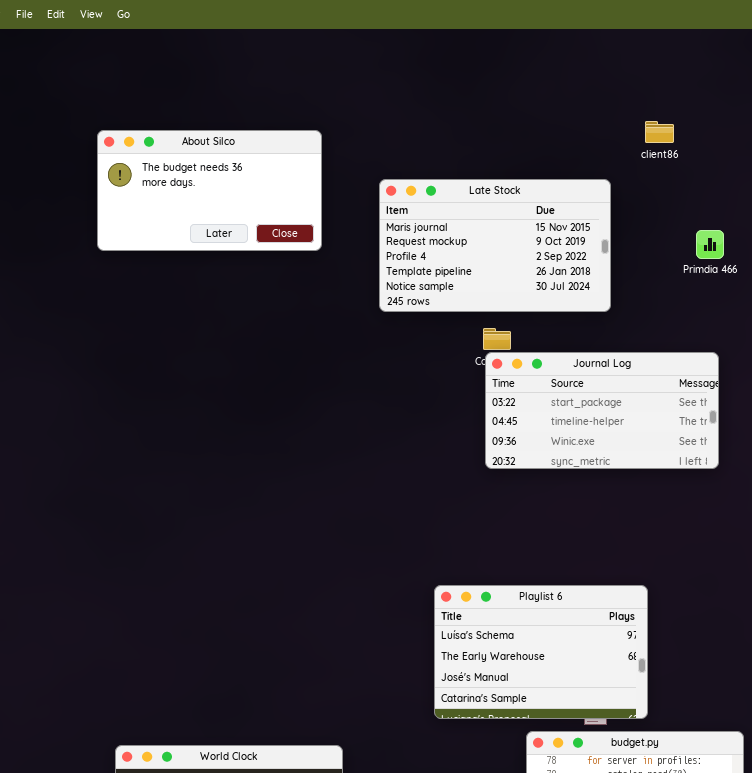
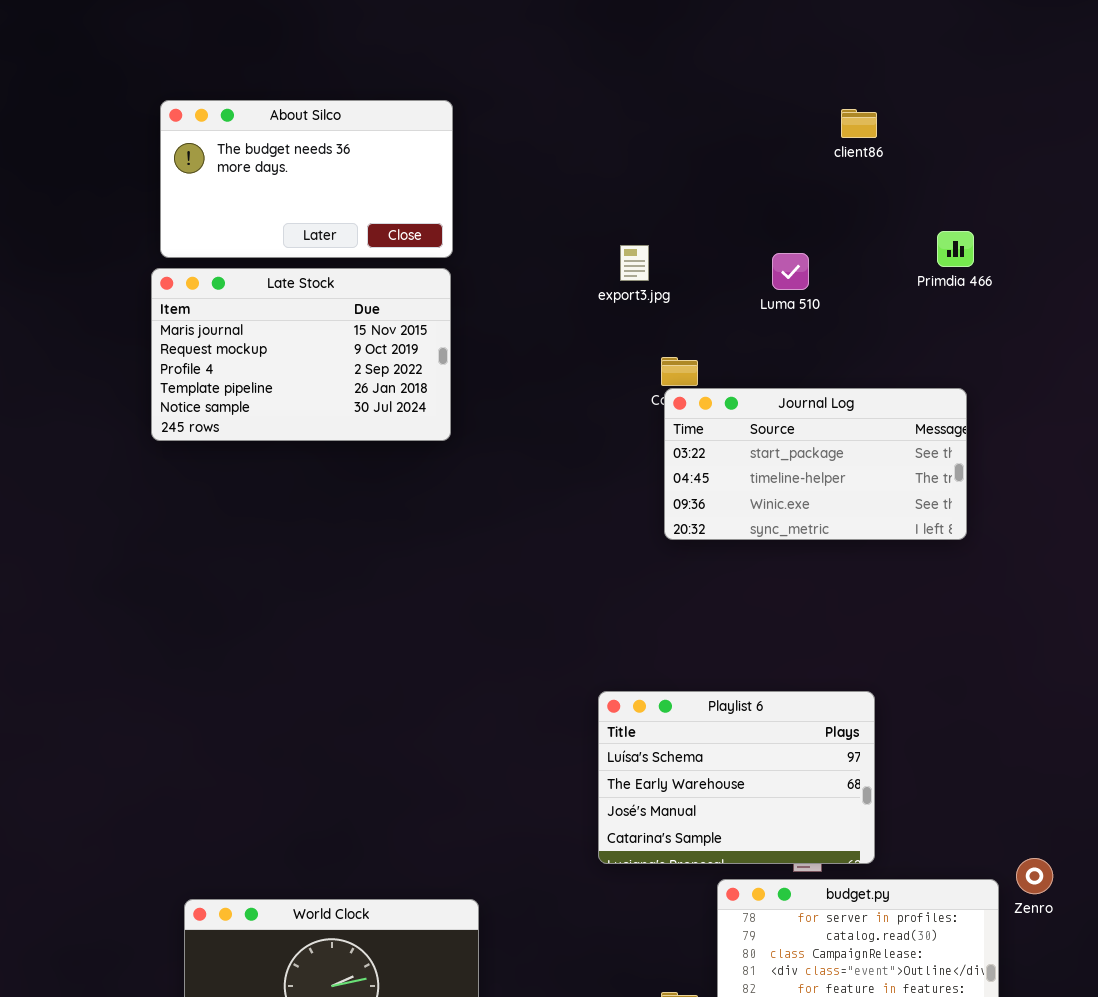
client86: [645,121,674,143] -> [841,109,877,138], moved
Late Stock: [379,179,611,312] -> [151,268,451,441], moved

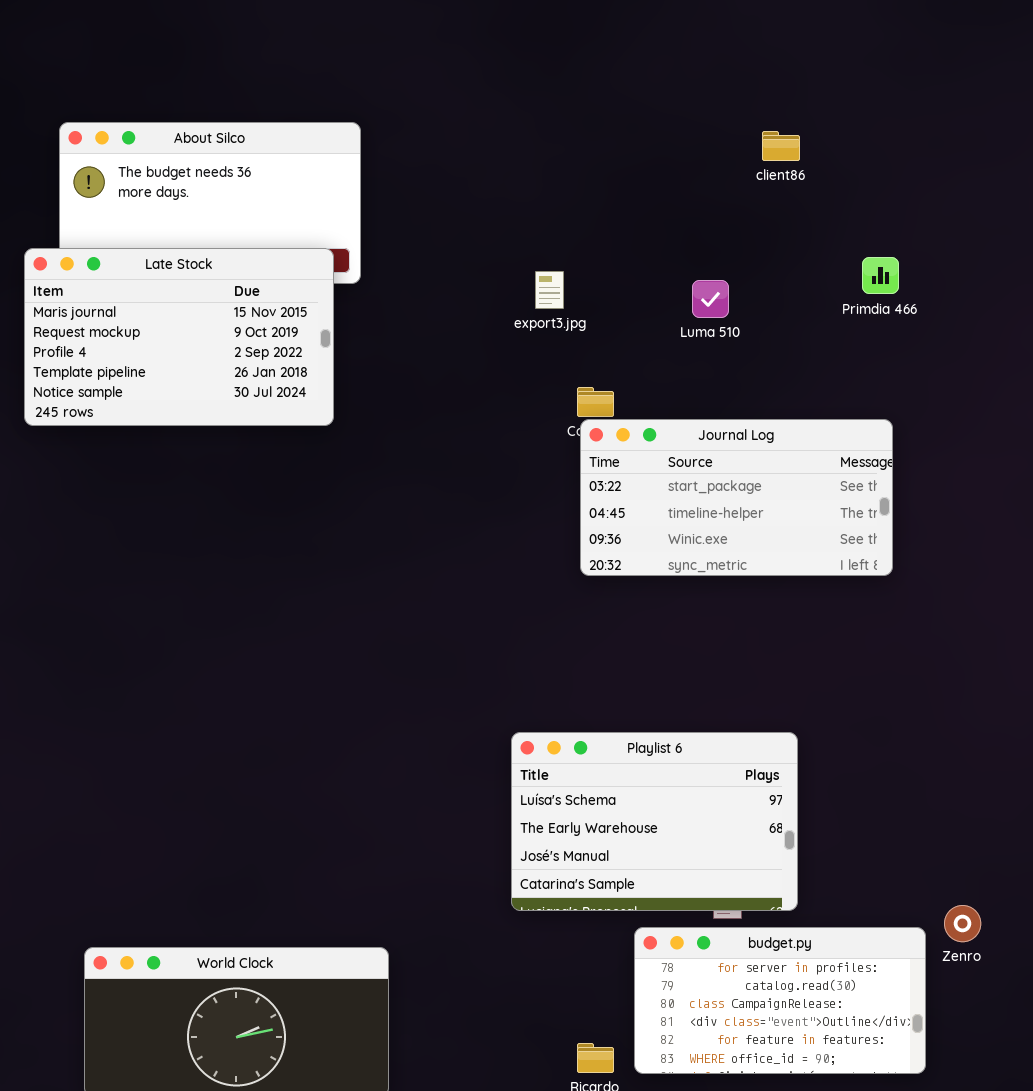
Late Stock: [151,268,451,441] -> [24,248,334,426], moved

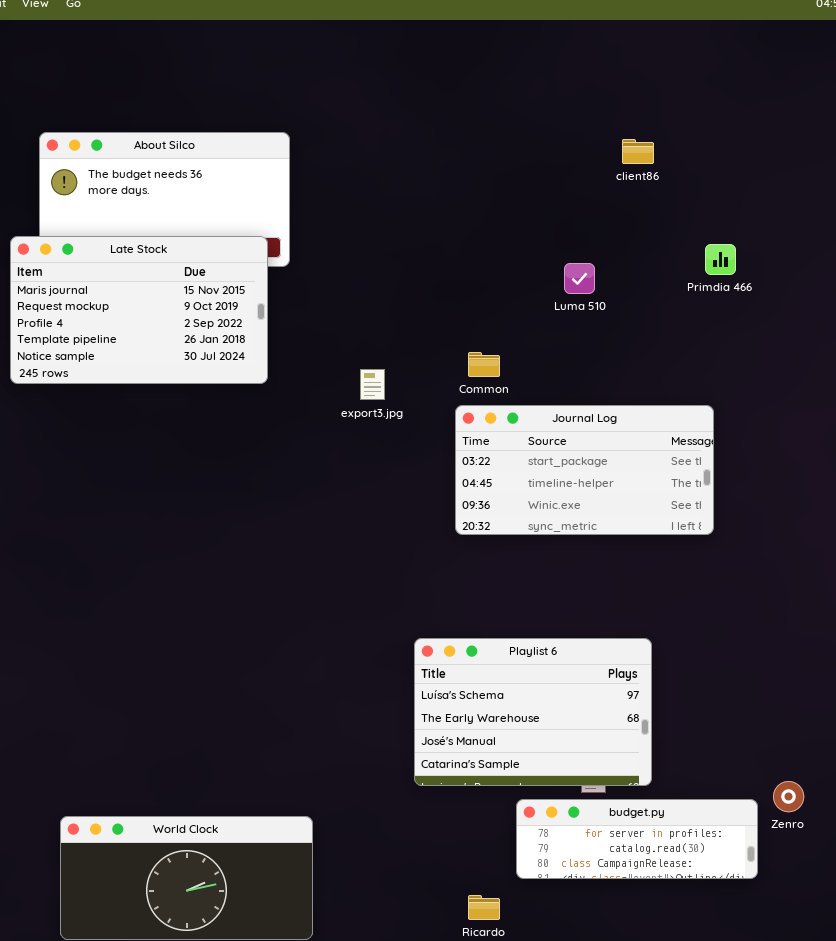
export3.jpg: [535,271,564,309] -> [360,369,385,400], moved
Journal Log: [580,419,893,576] -> [455,405,714,535], moved
budget.py: [634,927,926,1074] -> [516,799,758,879], resized

